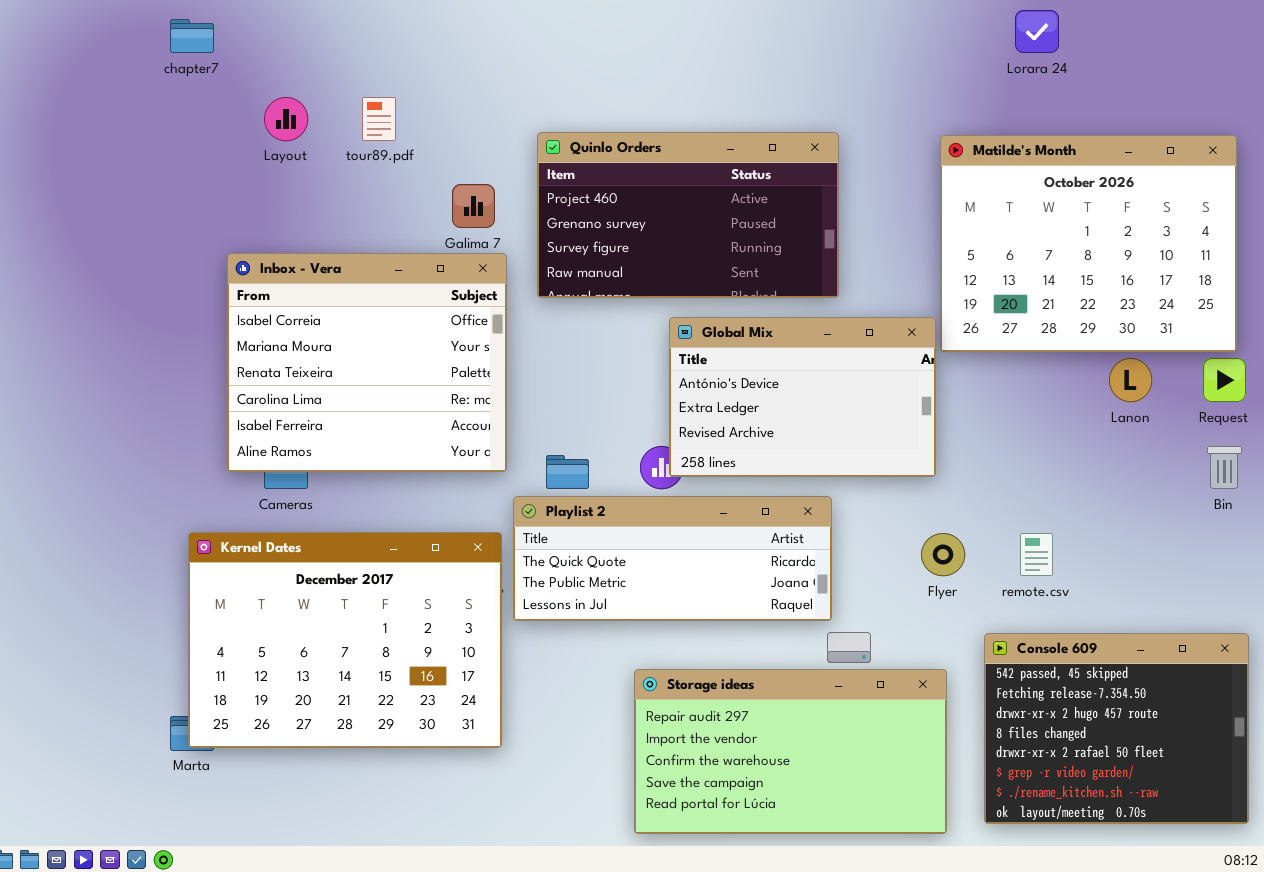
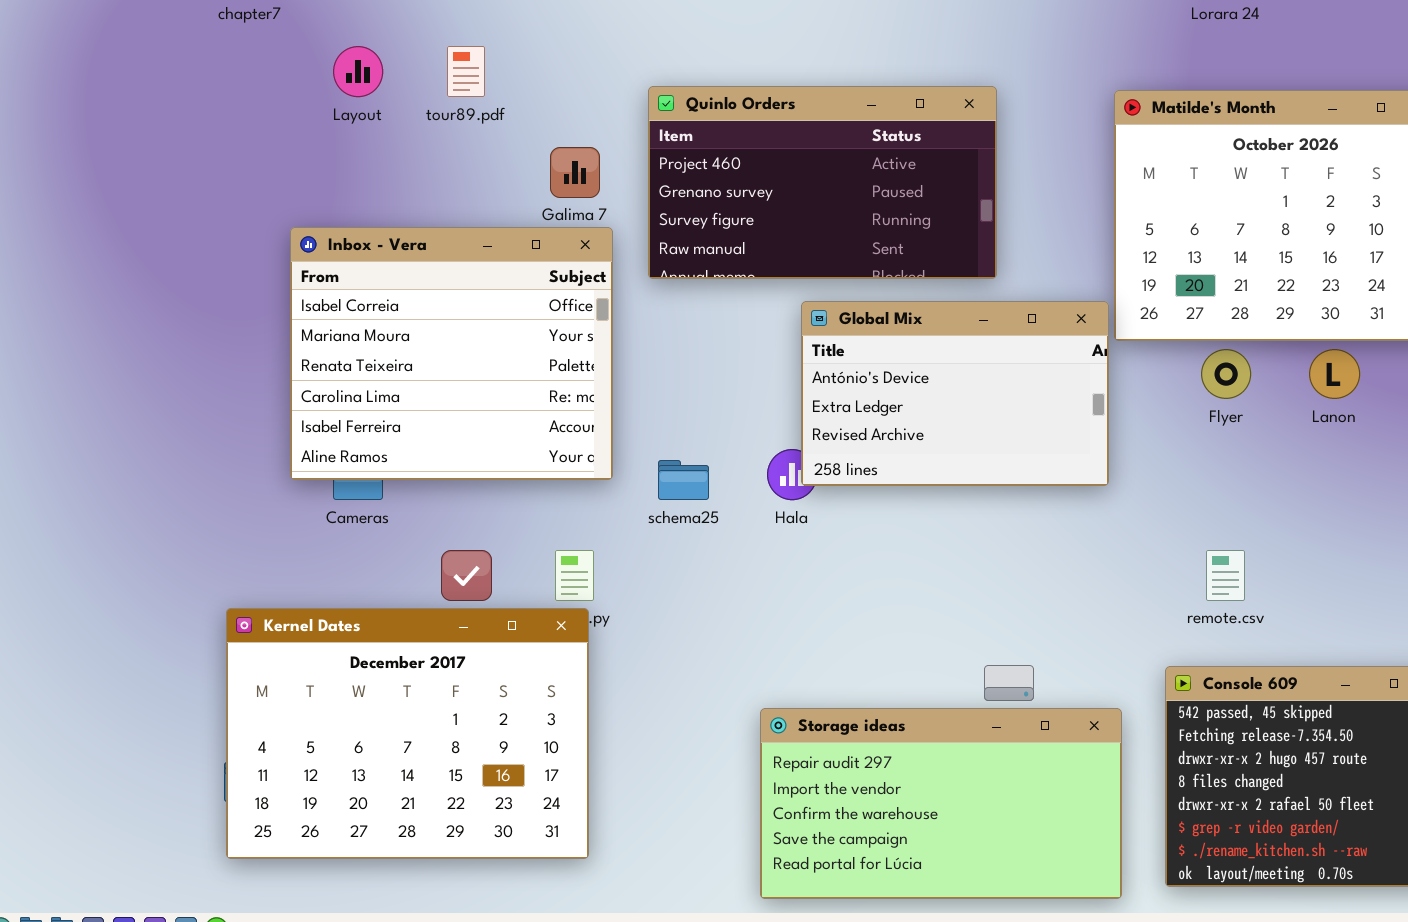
Playlist 2: [513,496,832,621] -> none, closed
Kernel Dates: [188,532,502,748] -> [226,608,589,859], moved
Flyer: [921,533,965,576] -> [1201,349,1251,399], moved

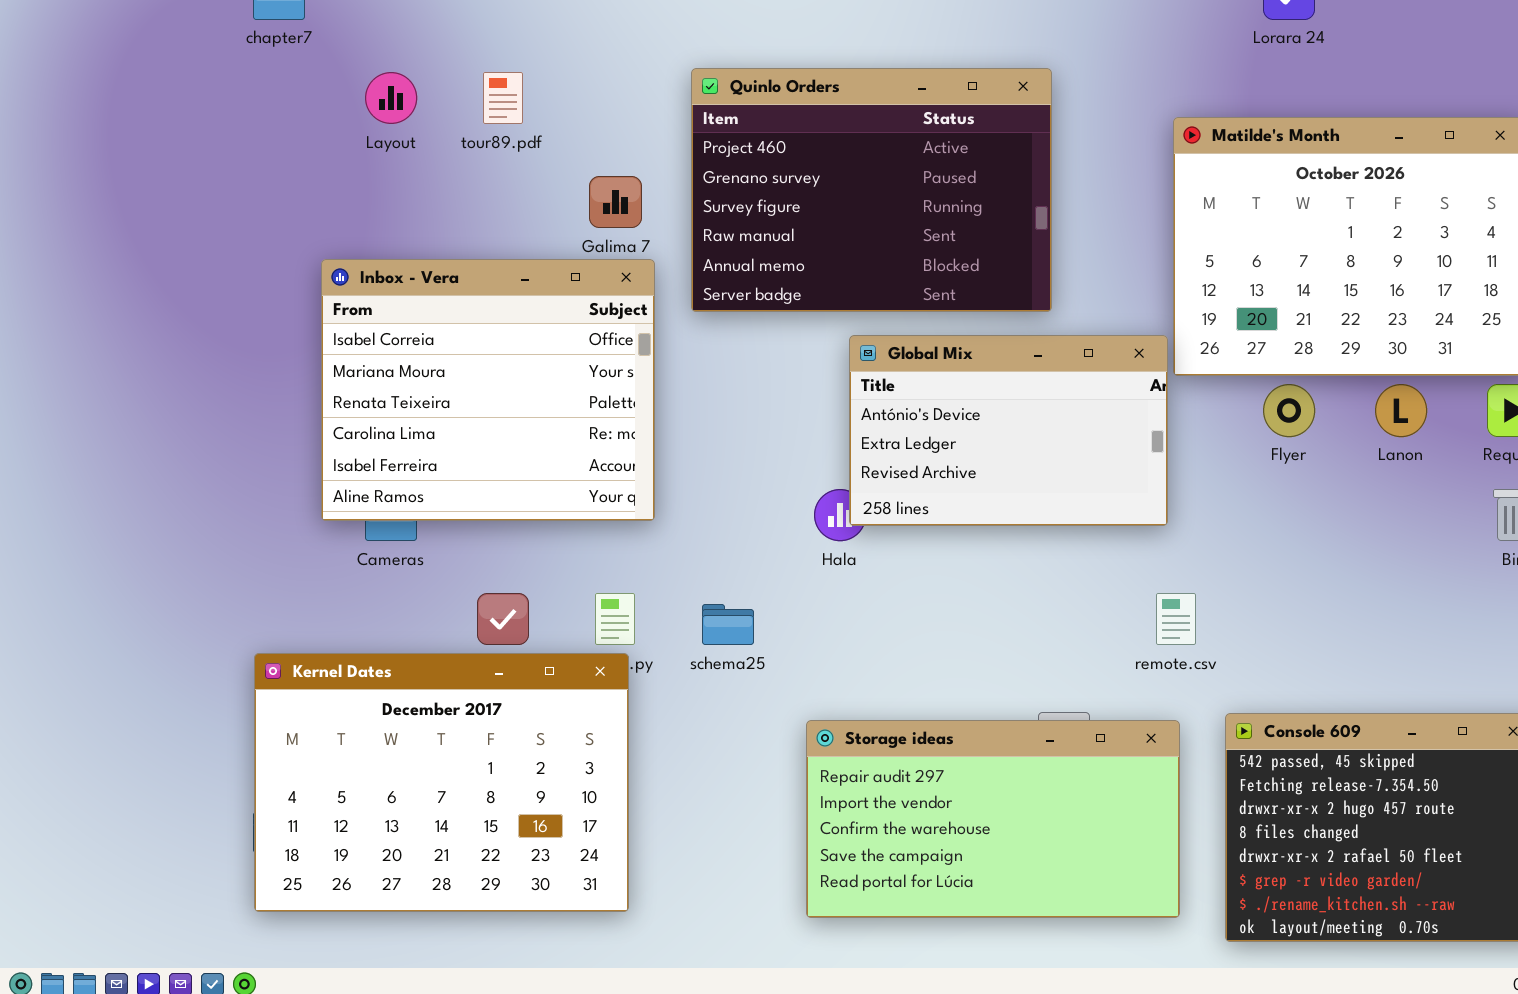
Quinlo Orders: [648,86,997,279] -> [691,68,1052,312], resized
schema25: [658,460,709,500] -> [702,604,754,645], moved
remote.csv: [1206,550,1245,601] -> [1156,593,1196,645], moved
Storage ideas: [760,708,1122,899] -> [806,720,1180,918], moved

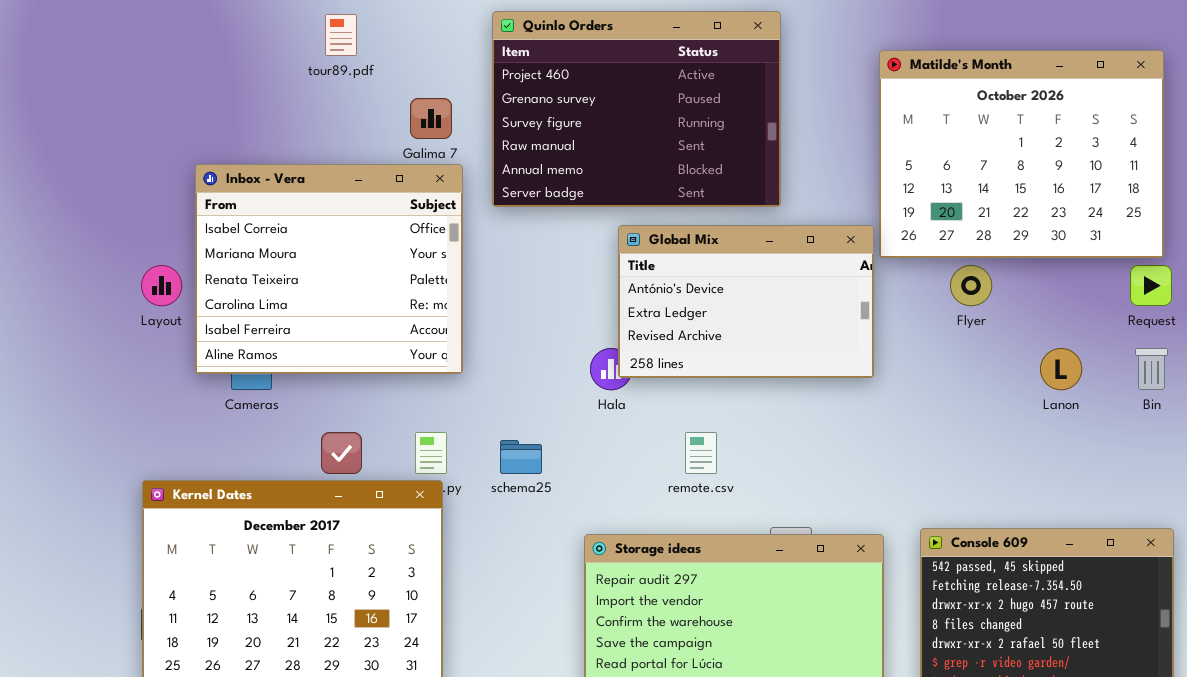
Layout: [365,72,417,124] -> [141,265,182,306], moved
Lanon: [1375,384,1427,437] -> [1040,348,1082,390], moved
remote.csv: [1156,593,1196,645] -> [685,432,717,474], moved

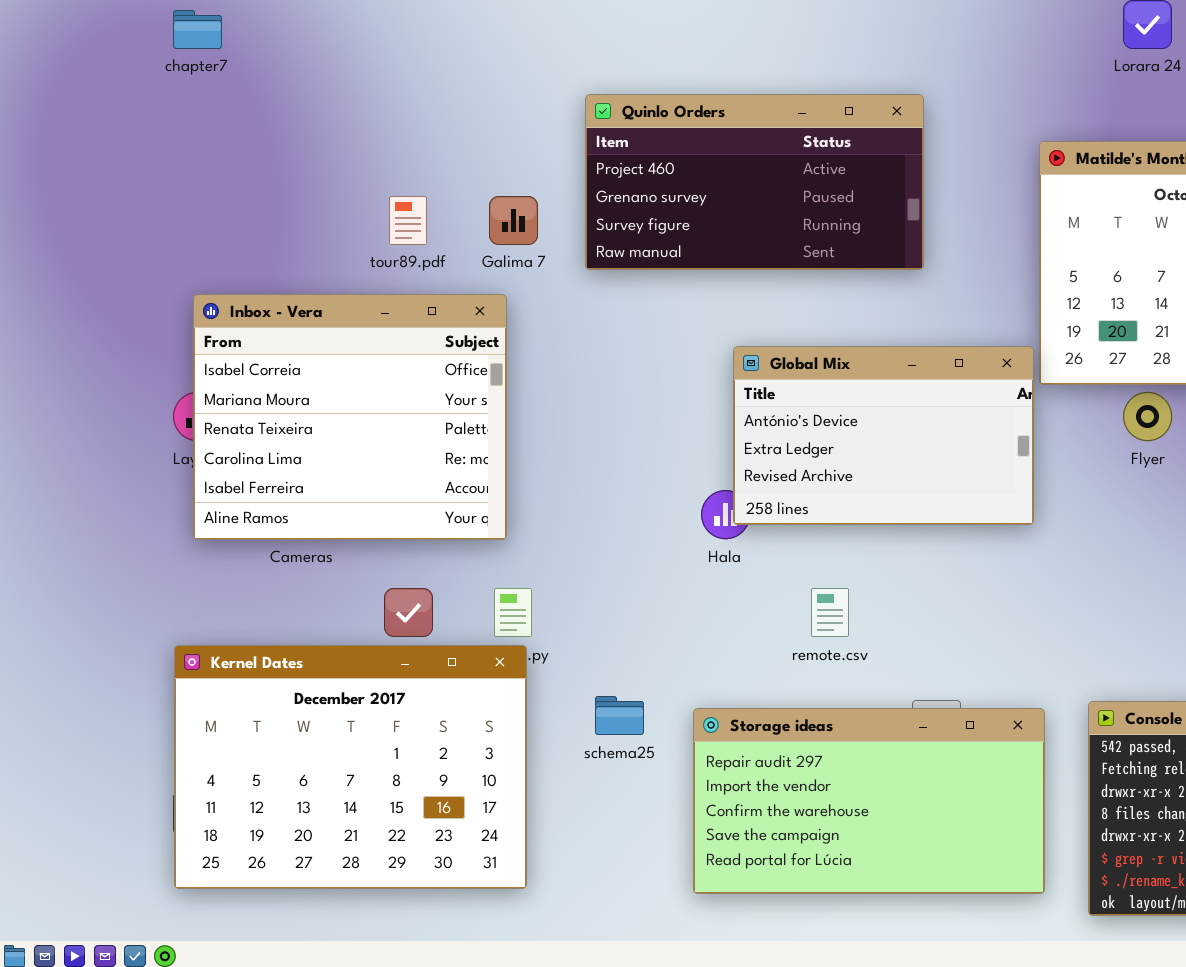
Quinlo Orders: [492,11,781,207] -> [585,94,924,270], resized
tour89.pdf: [325,14,357,56] -> [389,196,427,245], moved
Inbox - Vera: [195,164,463,374] -> [193,294,507,540], moved
schema25: [500,440,542,474] -> [595,696,644,735], moved

